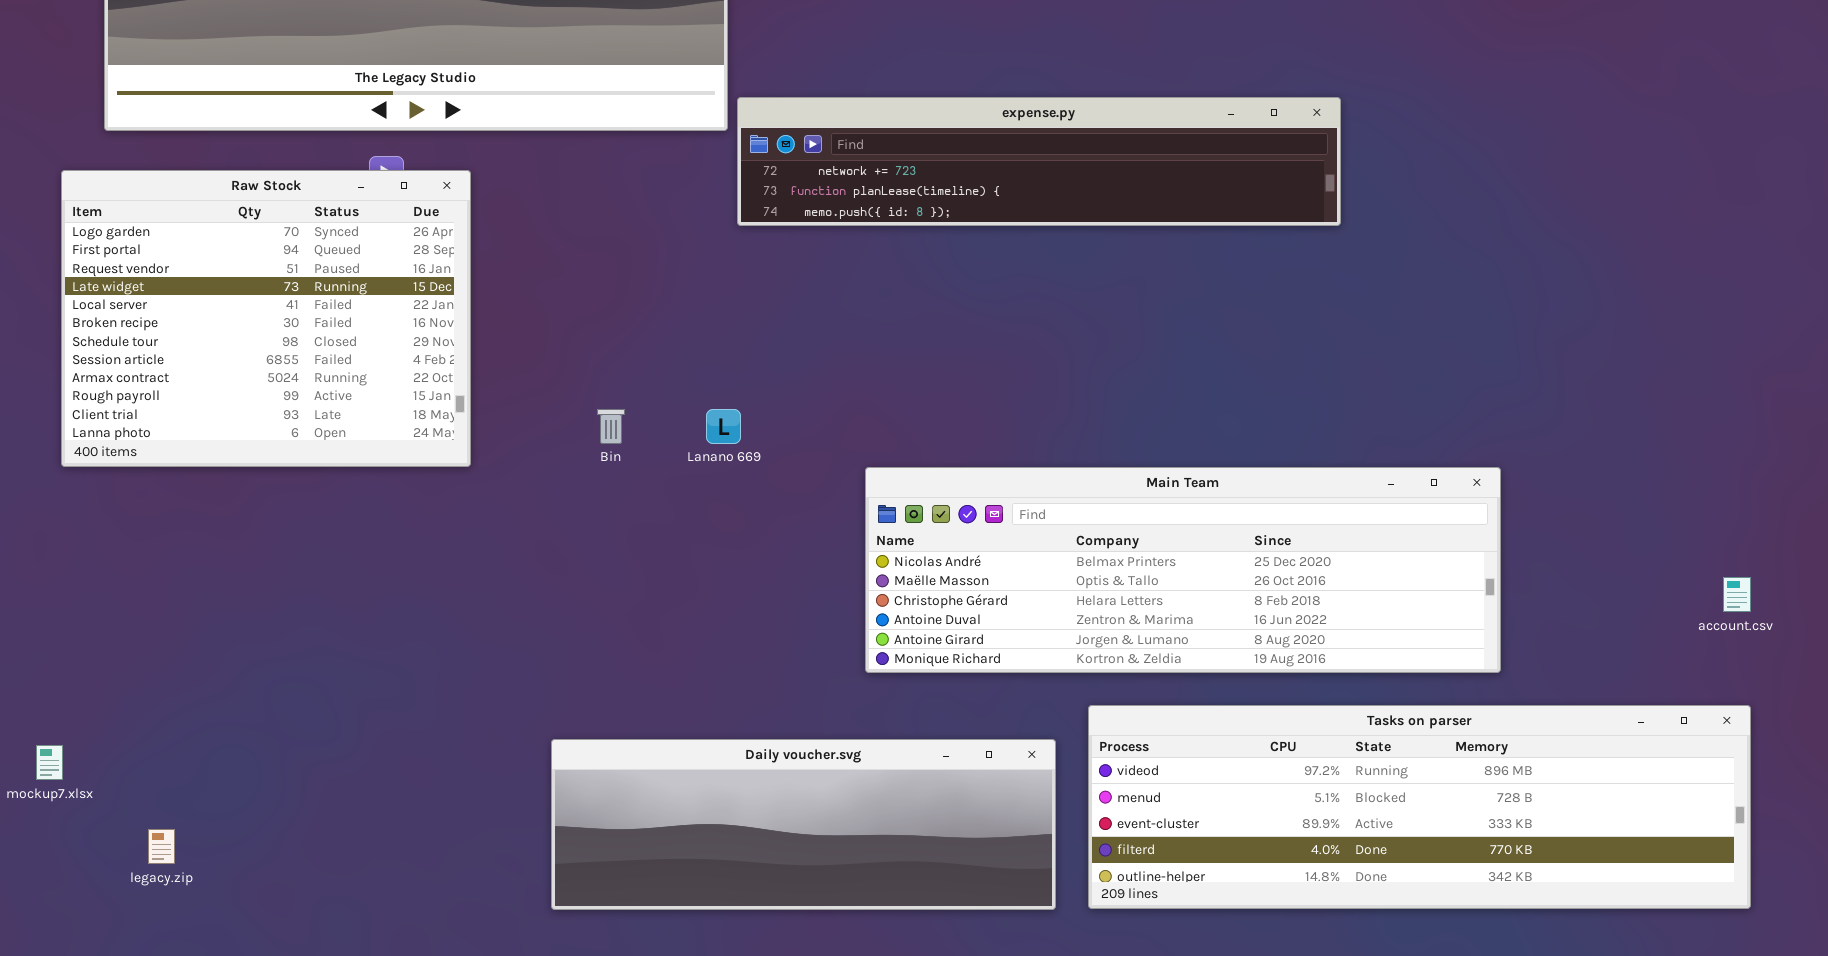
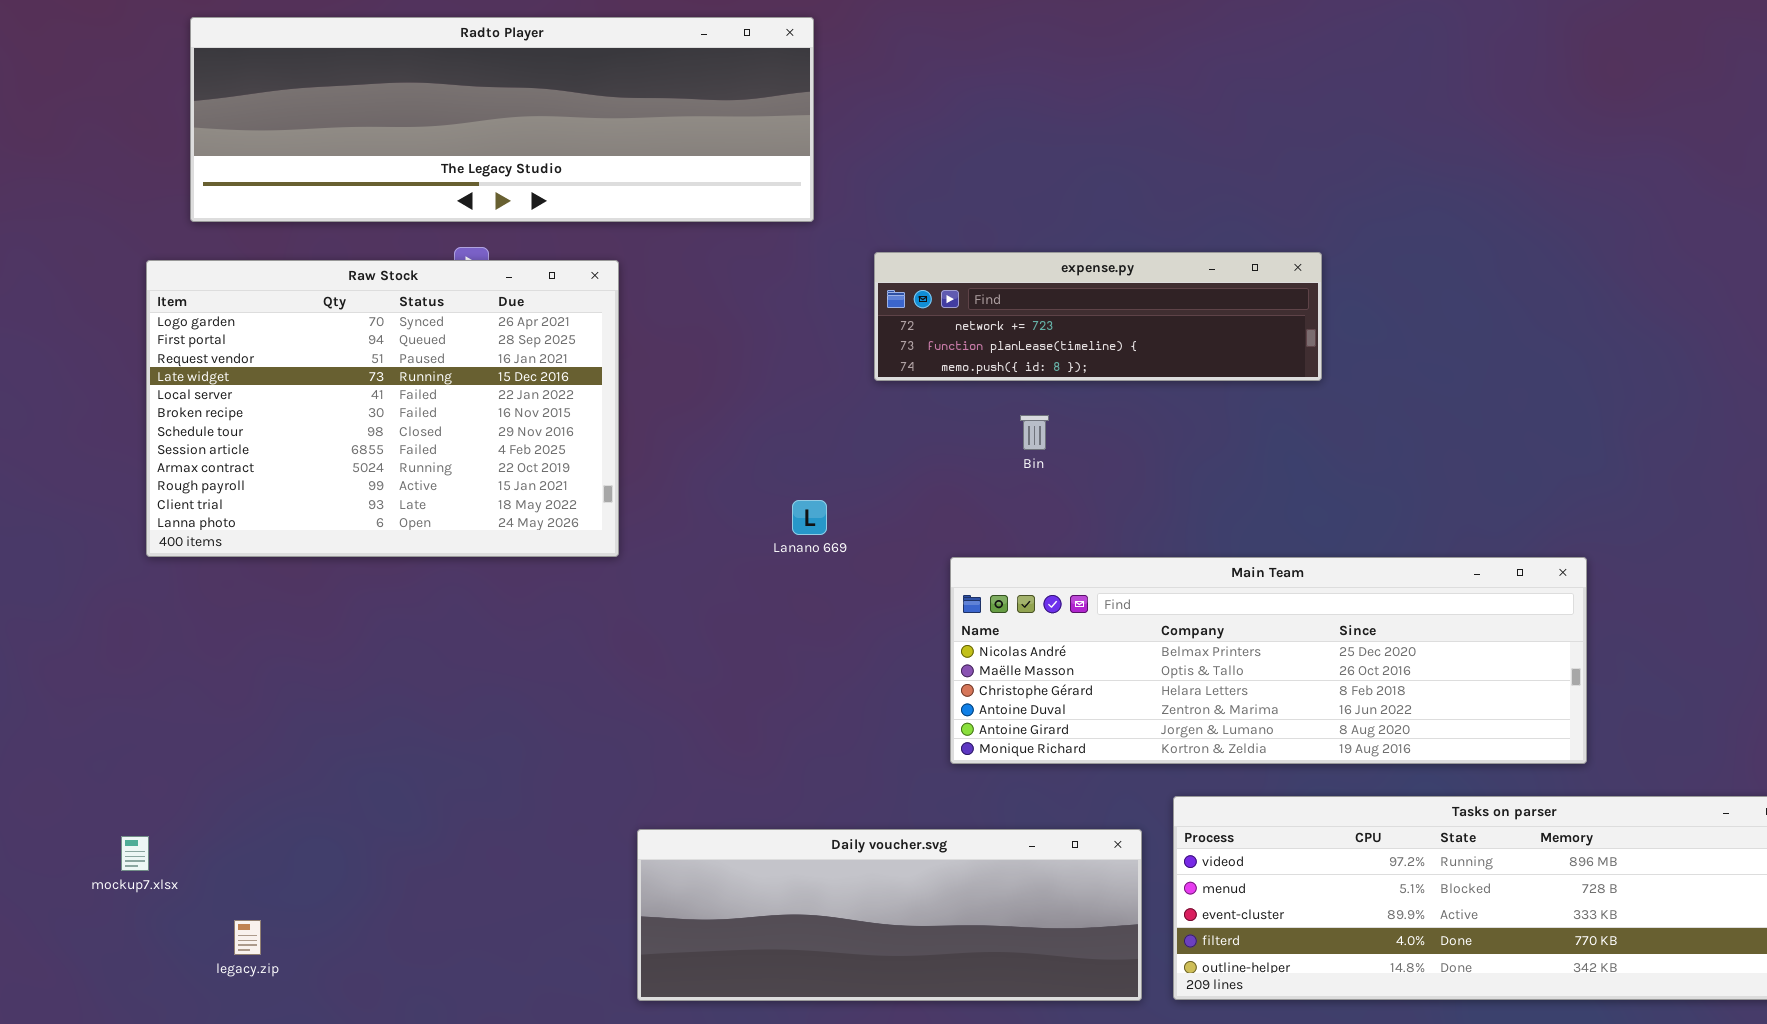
expense.py: [737,97,1341,226] -> [874,252,1322,381], moved, resized
Raw Stock: [61,170,471,467] -> [146,260,619,557], resized
Bin: [597,409,625,444] -> [1020,415,1049,450], moved

